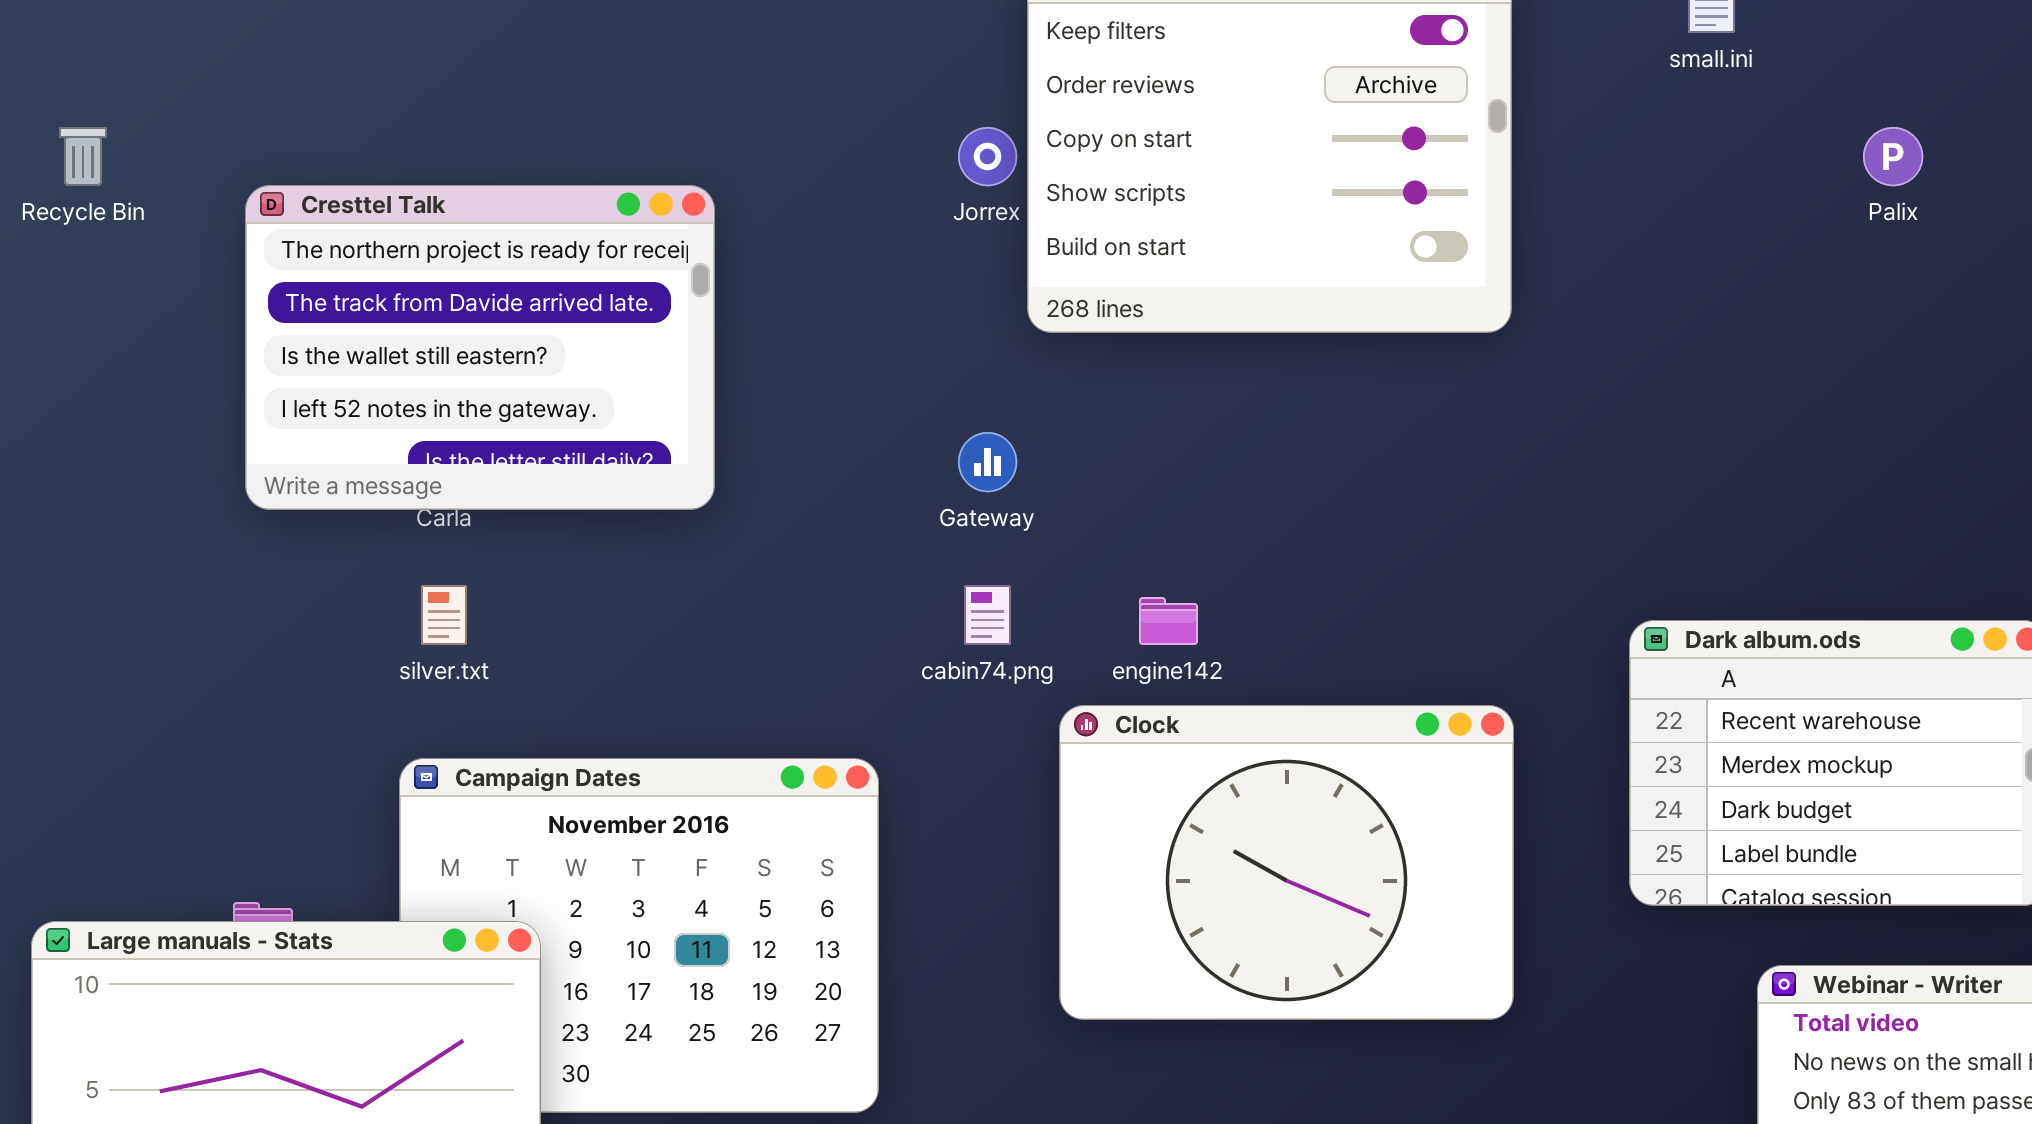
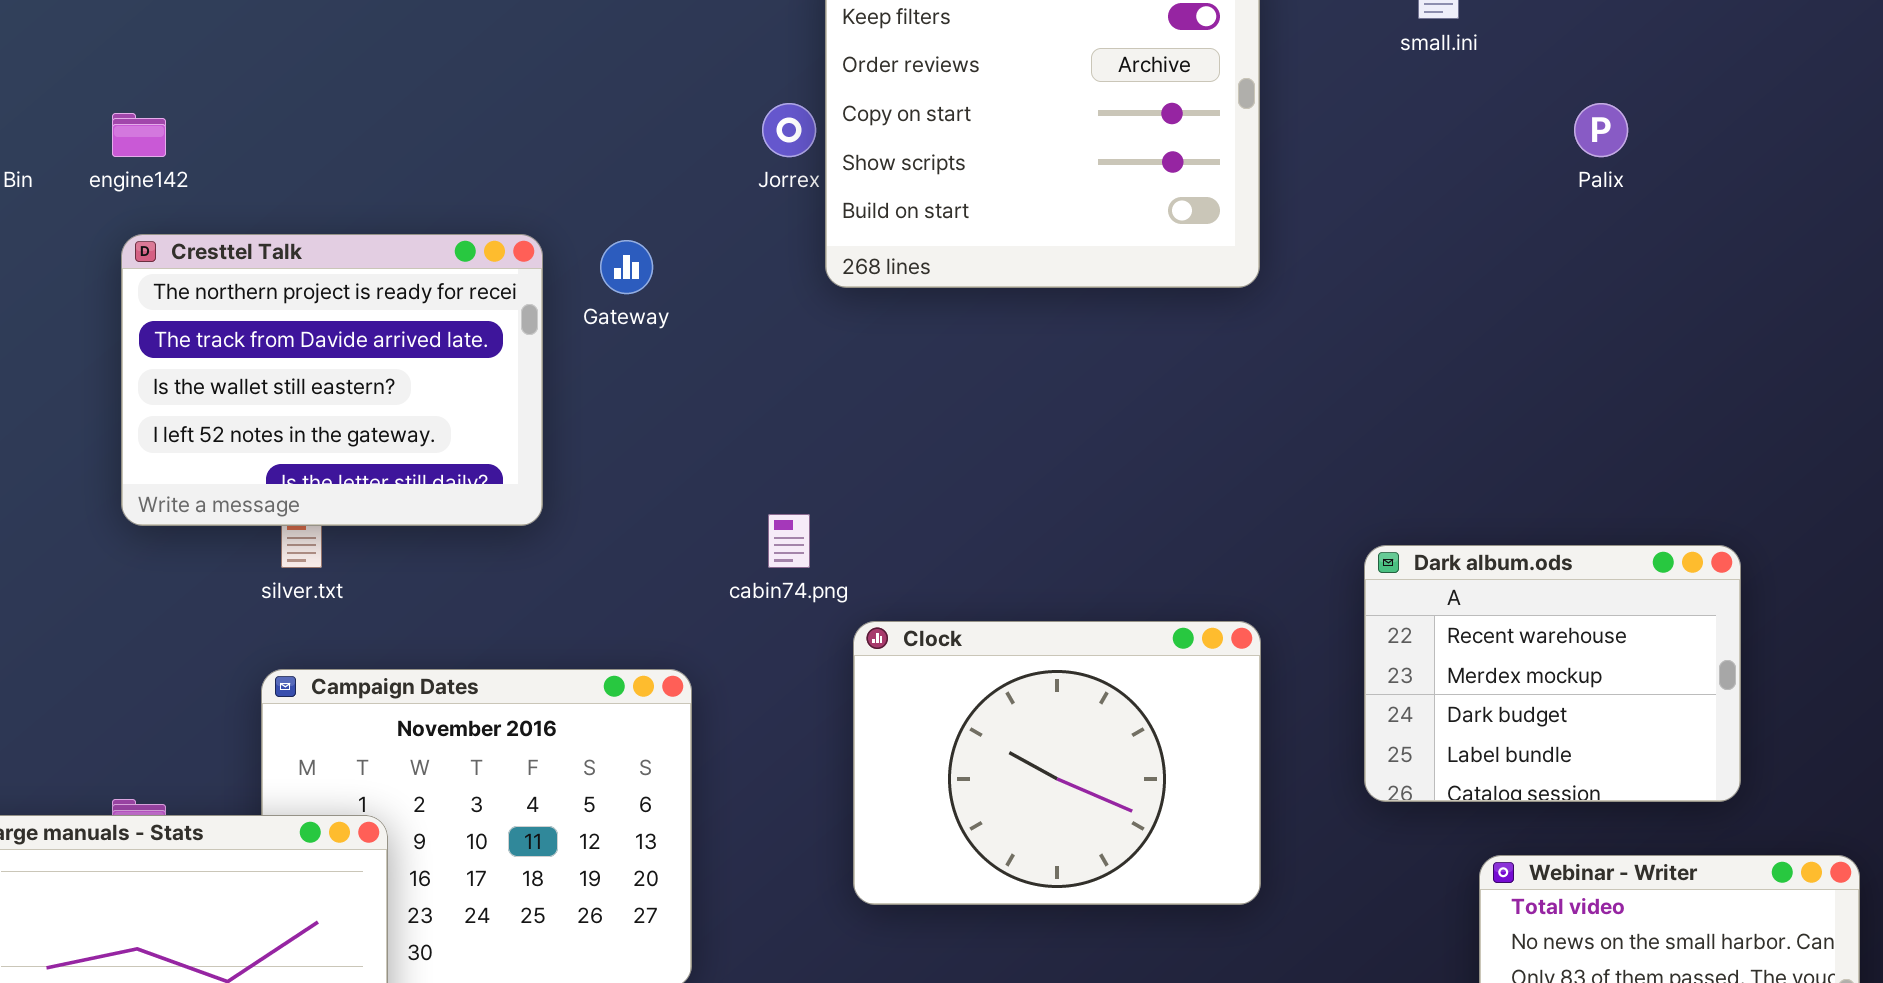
Cresttel Talk: [245,185,715,510] -> [121,234,543,526], moved
Gateway: [958,432,1017,492] -> [600,240,653,294], moved
engine142: [1139,597,1198,645] -> [112,113,166,157], moved

